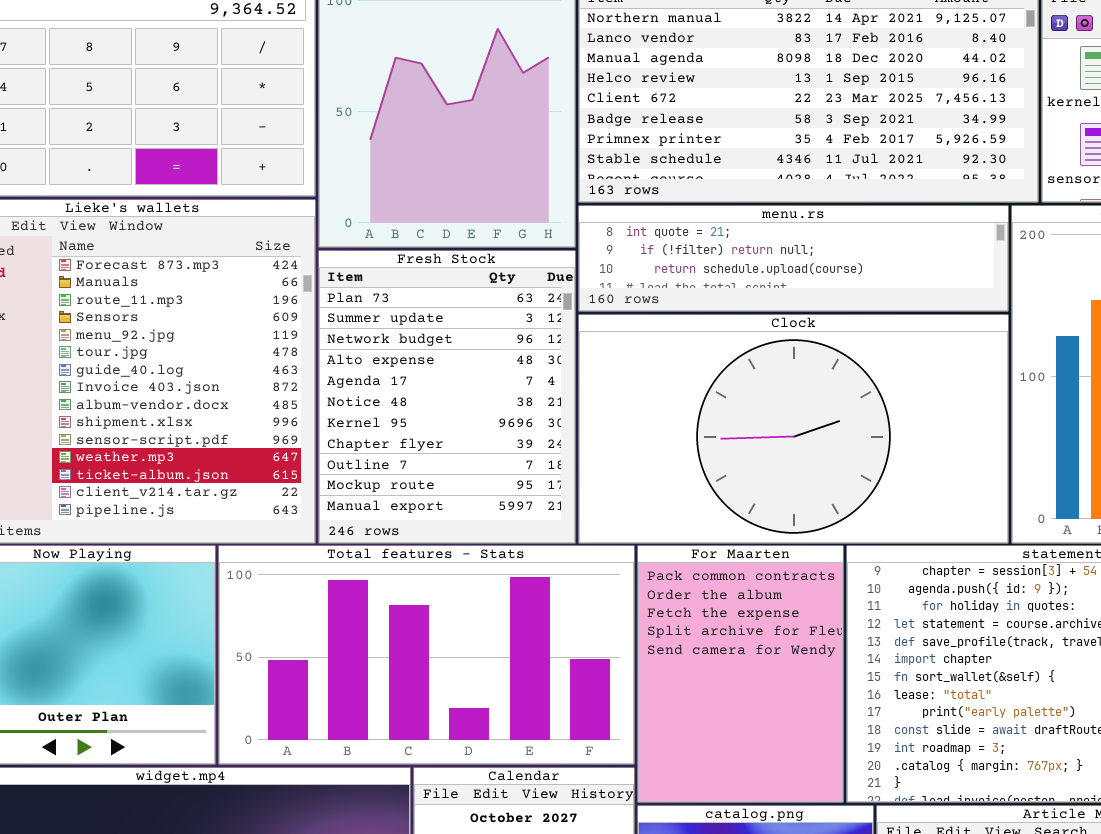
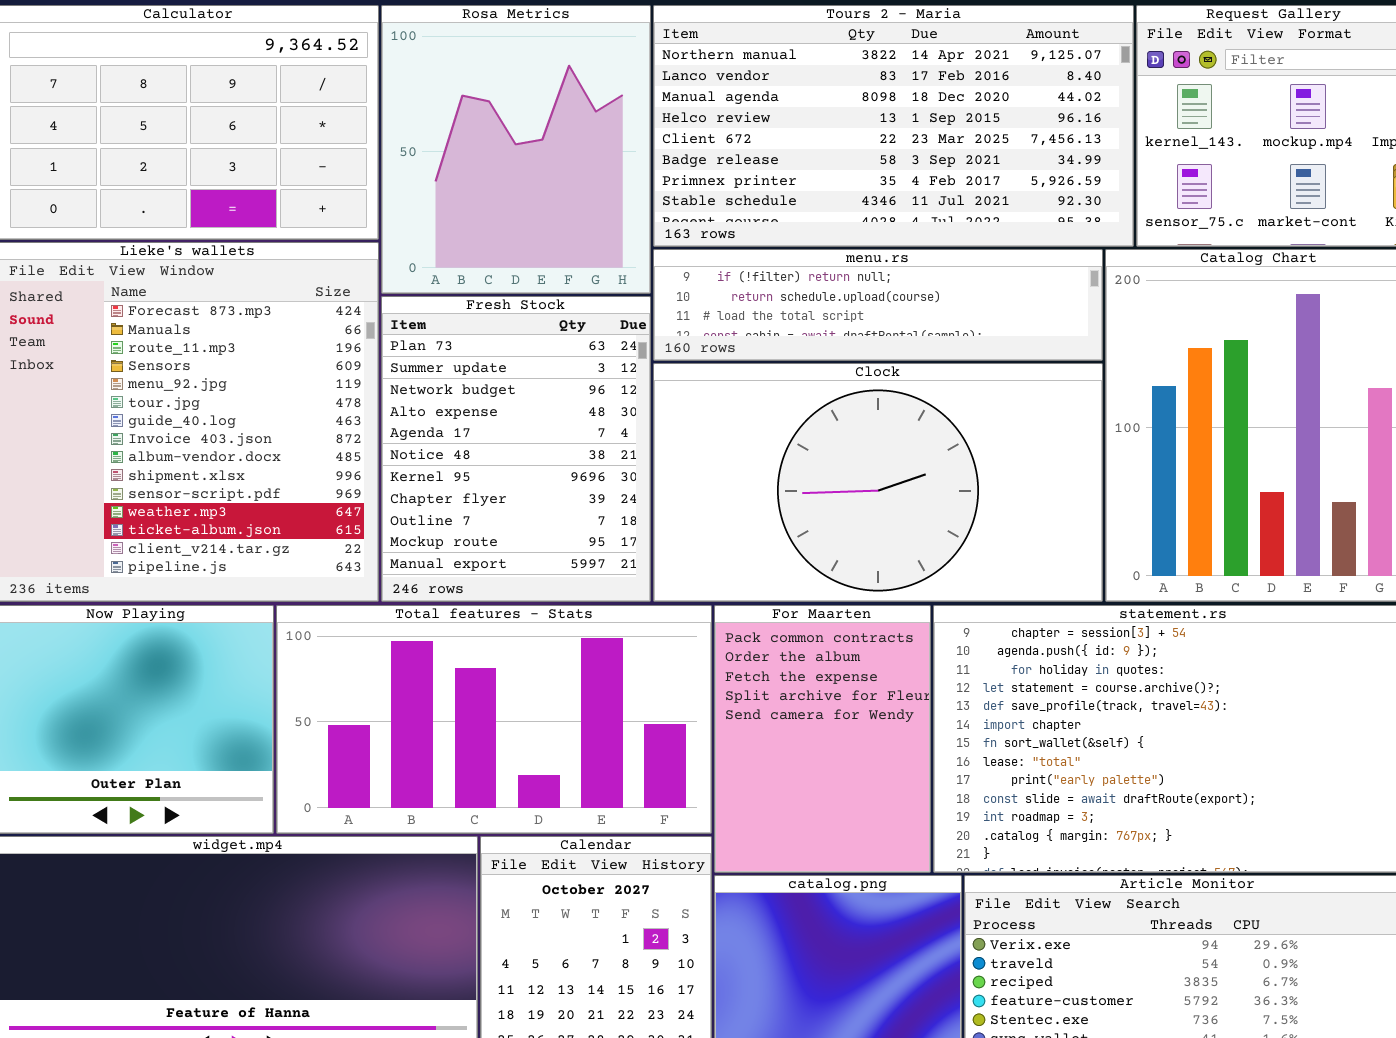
menu.rs: [578,205,1009,312] -> [653,249,1103,361], scrolled down 1 row

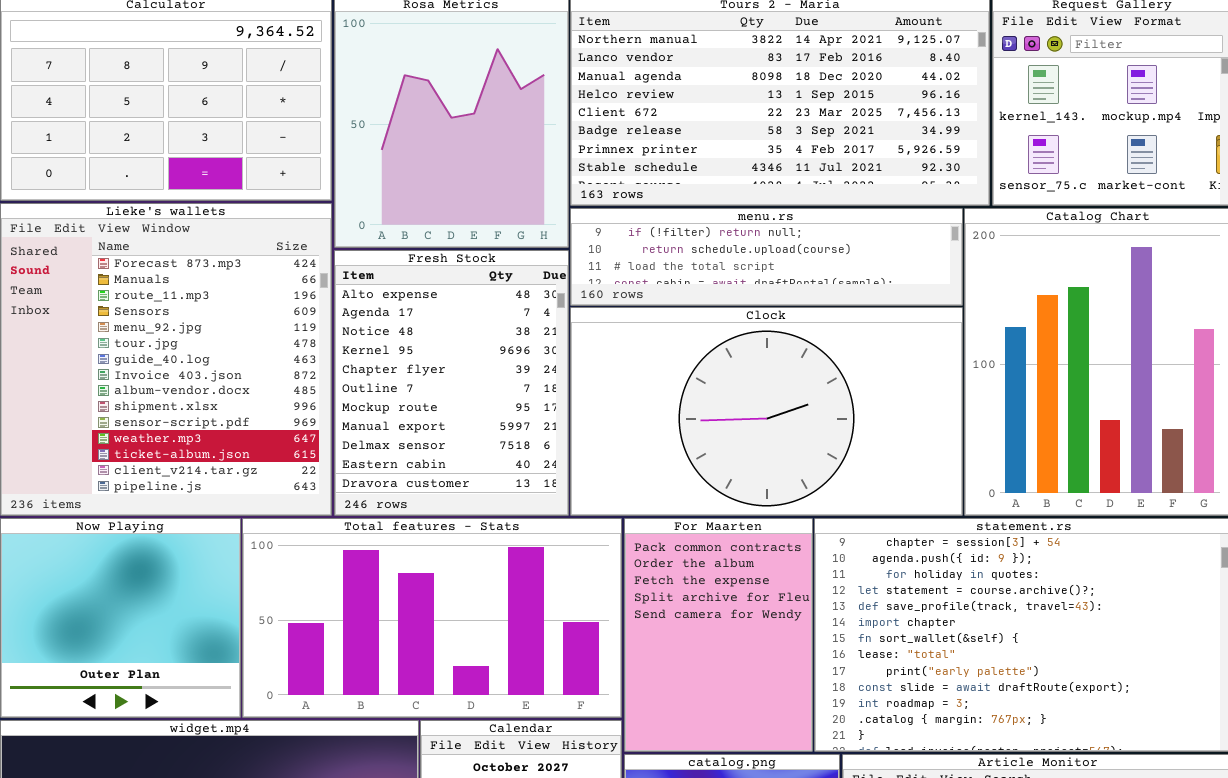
Fresh Stock: [381,296,651,602] -> [334,250,569,516], scrolled down 3 rows

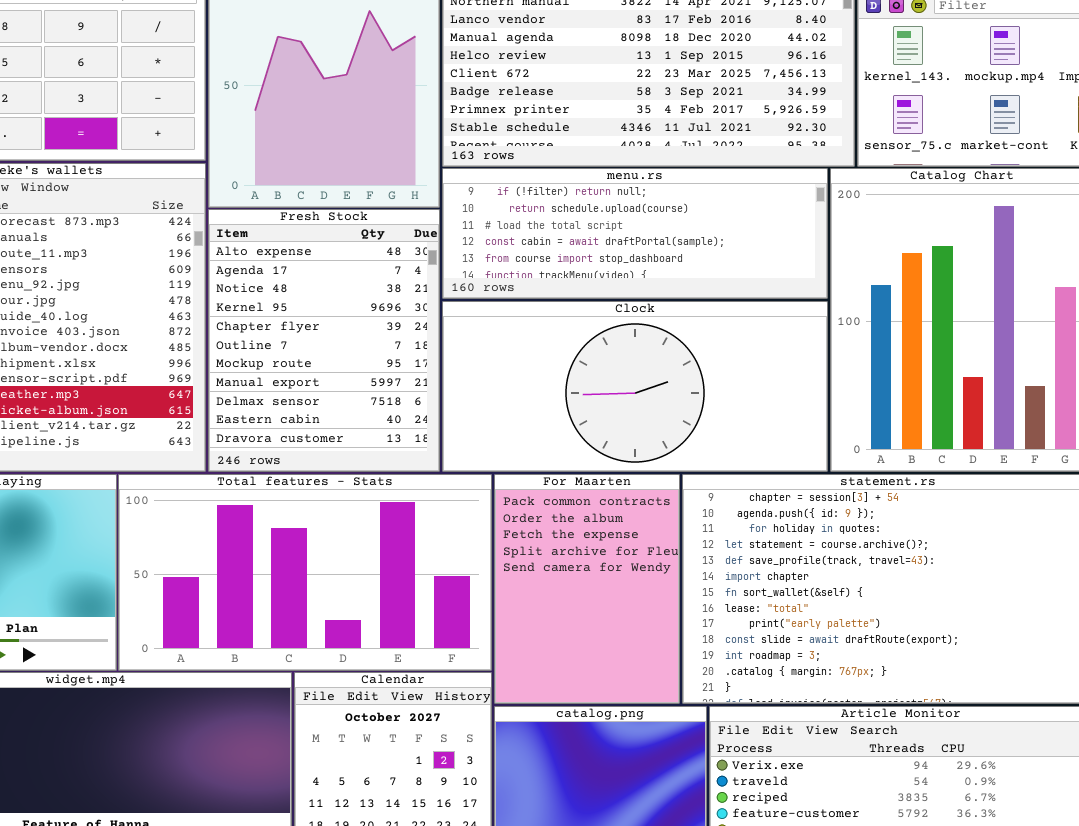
menu.rs: [570,208,963,306] -> [442,168,828,299], resized
Clock: [570,307,963,516] -> [442,301,828,472], resized

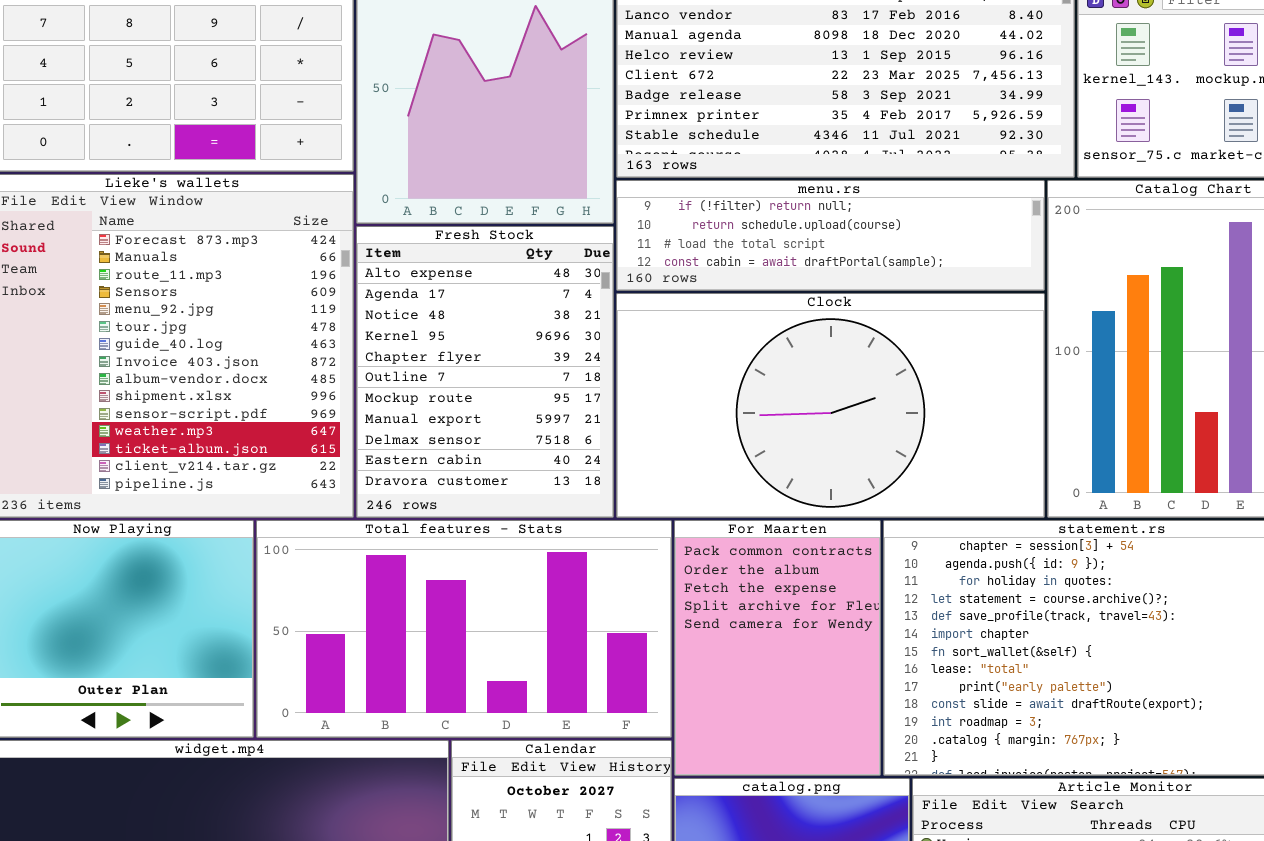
menu.rs: [442,168,828,299] -> [616,180,1045,291], resized
Clock: [442,301,828,472] -> [616,293,1045,518], resized

